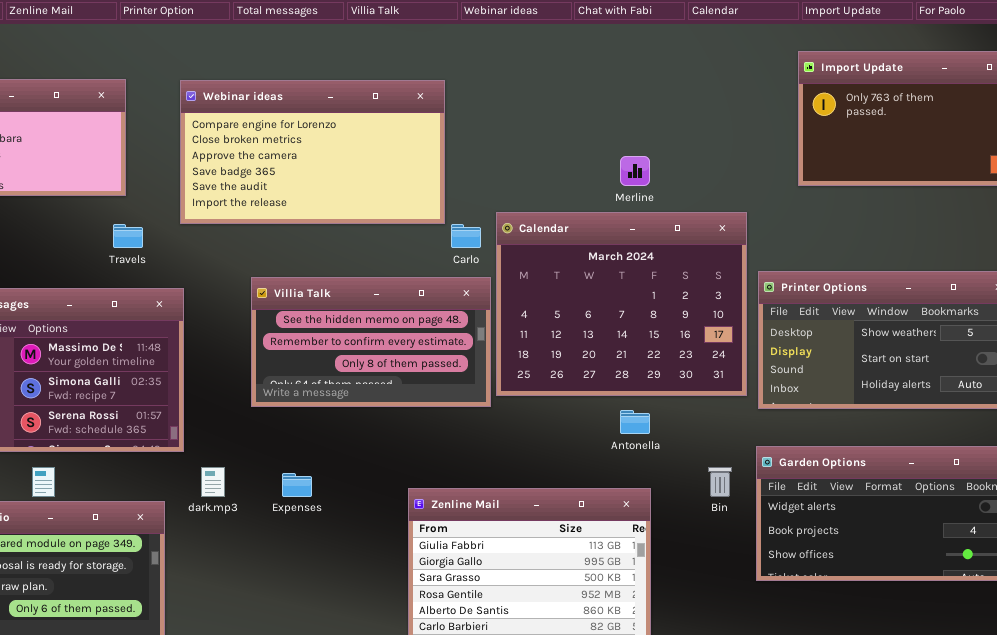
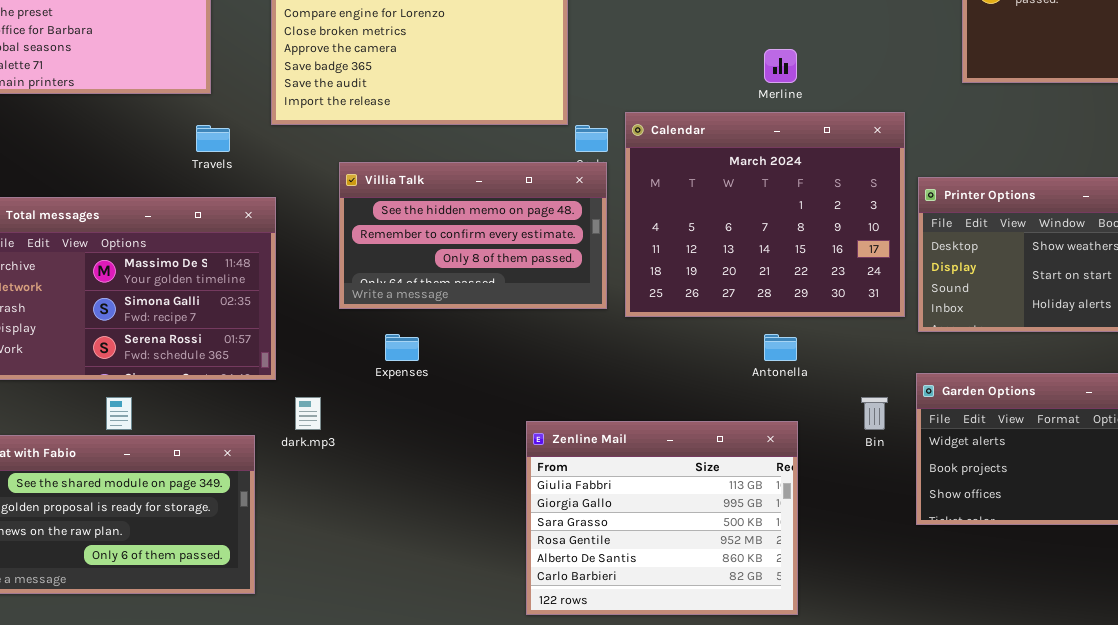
Villia Talk: [251,277,491,407] -> [339,162,607,309], moved
Expenses: [282,473,312,497] -> [385,334,419,361], moved

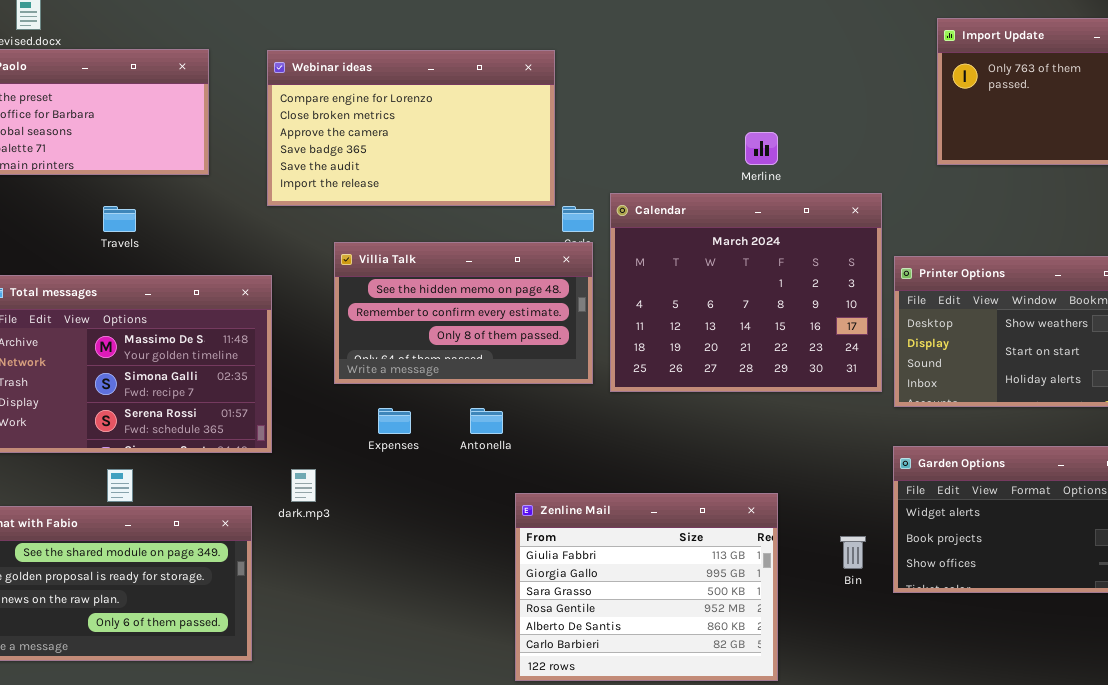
Travels: [196,125,230,152] -> [103,206,136,232], moved
Antonella: [764,334,797,361] -> [470,408,503,434], moved
Bin: [861,397,888,430] -> [840,536,866,569], moved

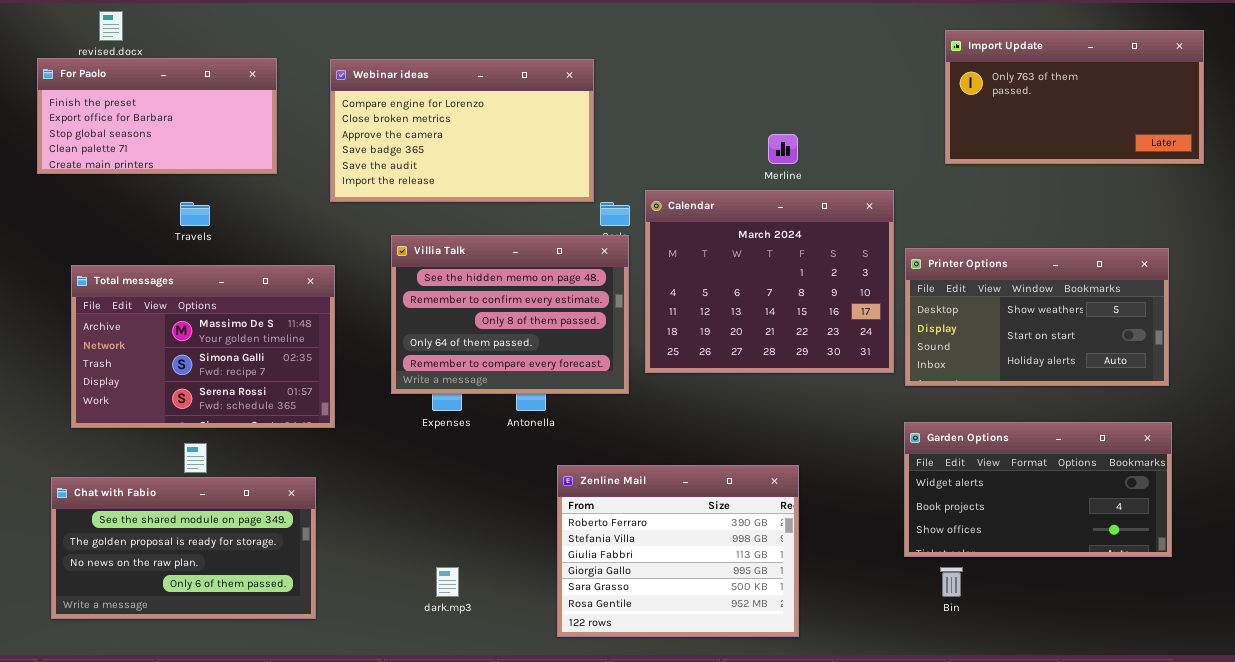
Villia Talk: [334,242,593,384] -> [391,235,629,394], resized
dark.mp3: [291,469,316,502] -> [436,567,459,597], moved
Zenline Mail: [515,493,778,681] -> [557,465,799,637], scrolled up 2 rows
Bin: [840,536,866,569] -> [940,567,963,597], moved

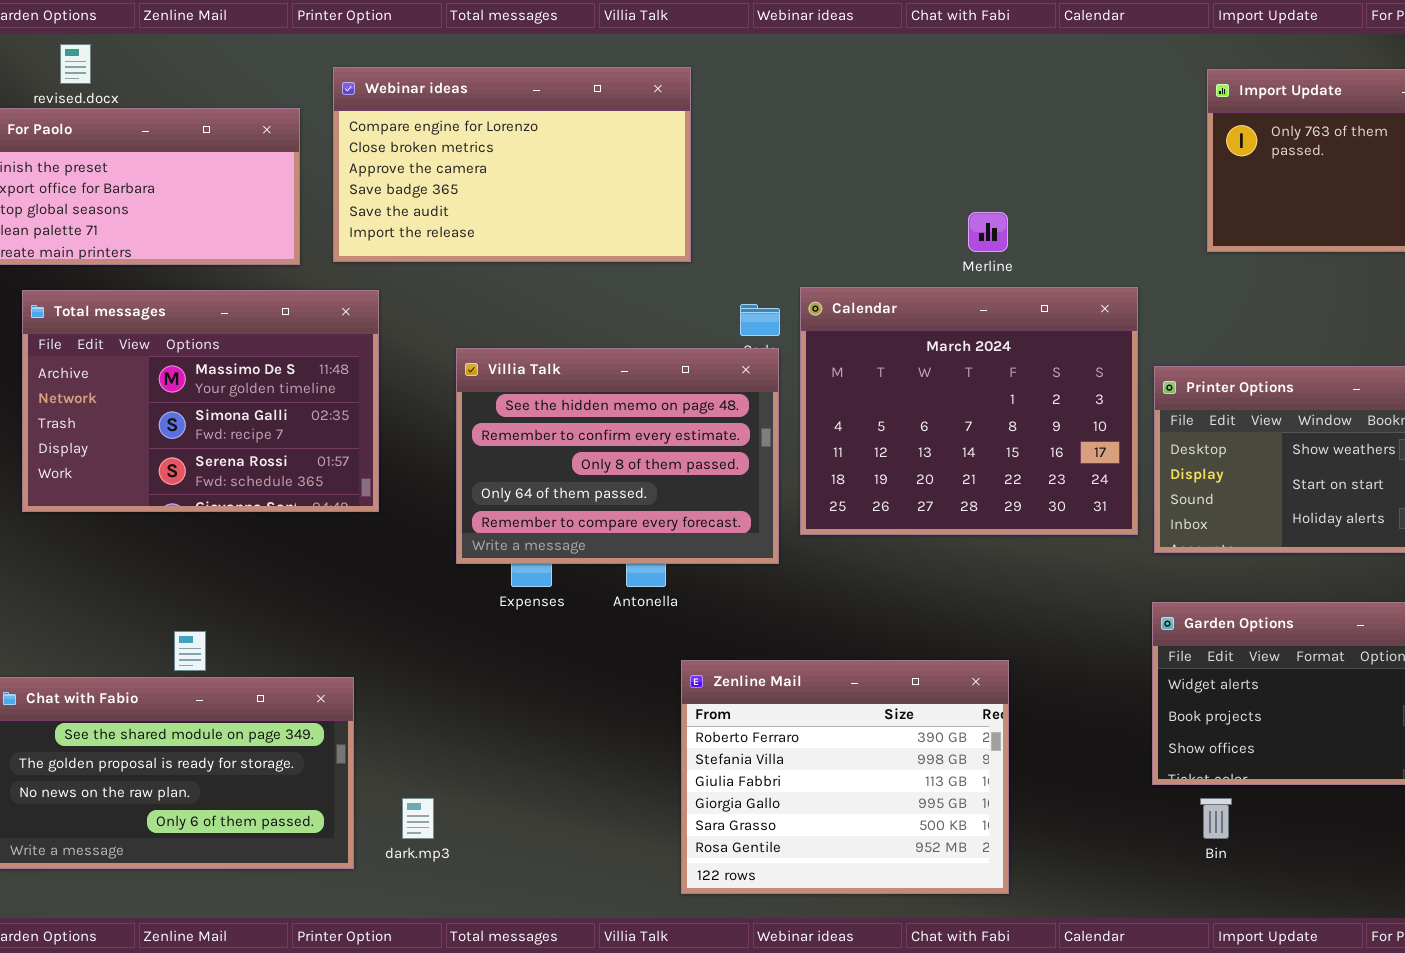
Webinar ideas: [330,59,594,202] -> [333,67,691,262], moved
Total messages: [71,265,335,428] -> [22,290,379,512], moved
dark.mp3: [436,567,459,597] -> [402,798,434,839], moved

